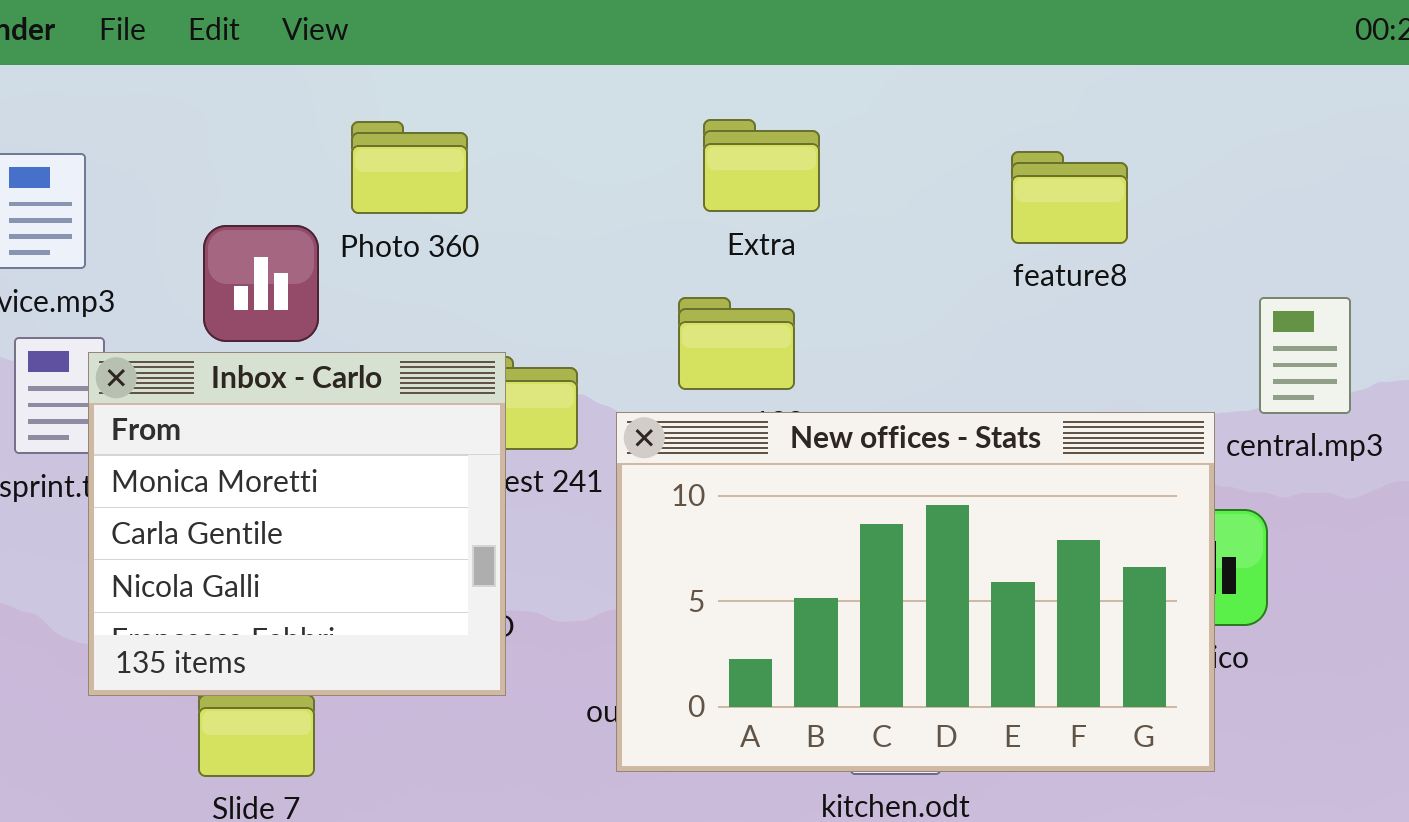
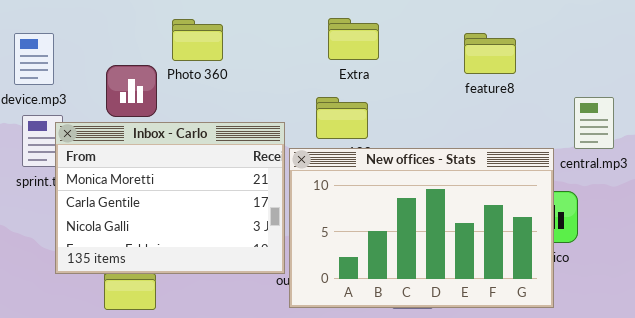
Inbox - Carlo: [88,352,506,696] -> [55,122,285,274], resized

